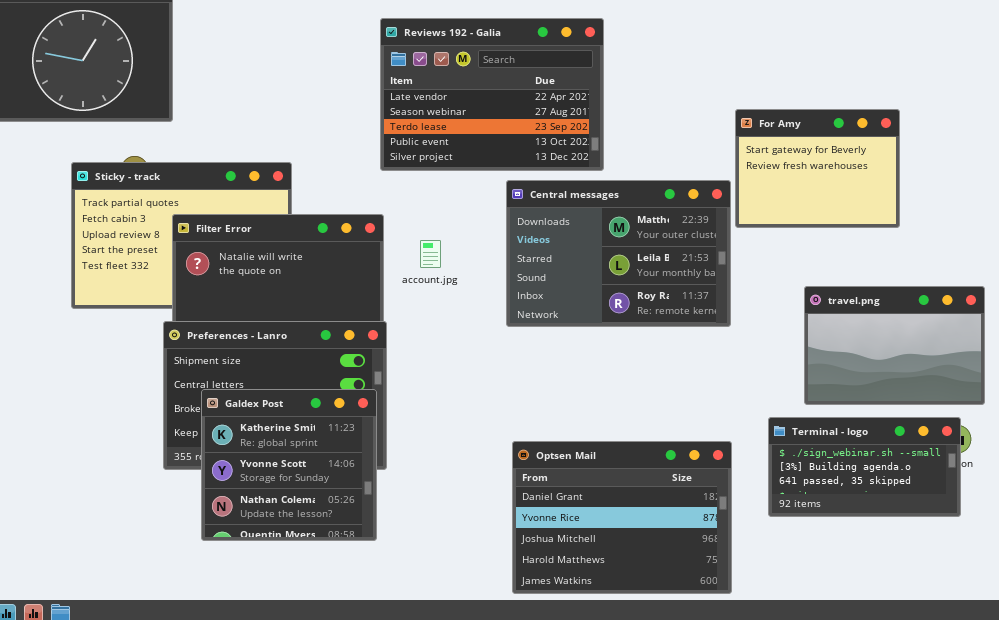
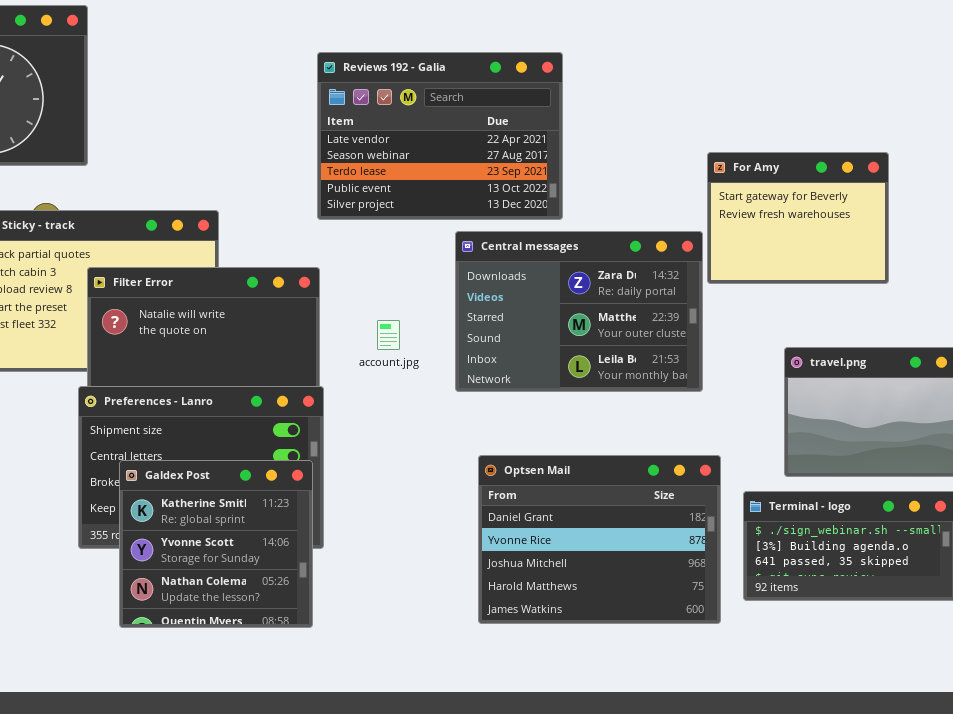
Central messages: [506,180,731,327] -> [455,231,703,392], scrolled up 1 row
account.jpg: [420,240,441,268] -> [377,320,400,350], moved
Optsen Mail: [512,441,732,594] -> [478,455,721,624], moved

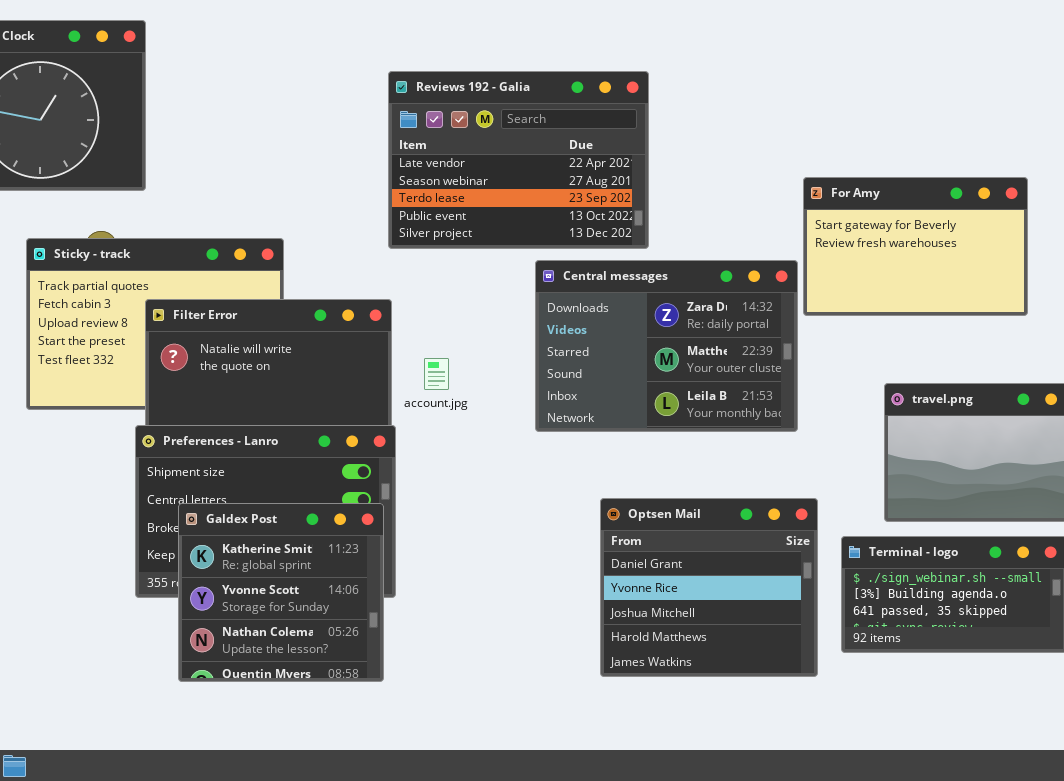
For Amy: [707,152,889,284] -> [803,177,1028,316], resized
account.jpg: [377,320,400,350] -> [424,358,449,390], moved
Optsen Mail: [478,455,721,624] -> [600,498,818,677], resized

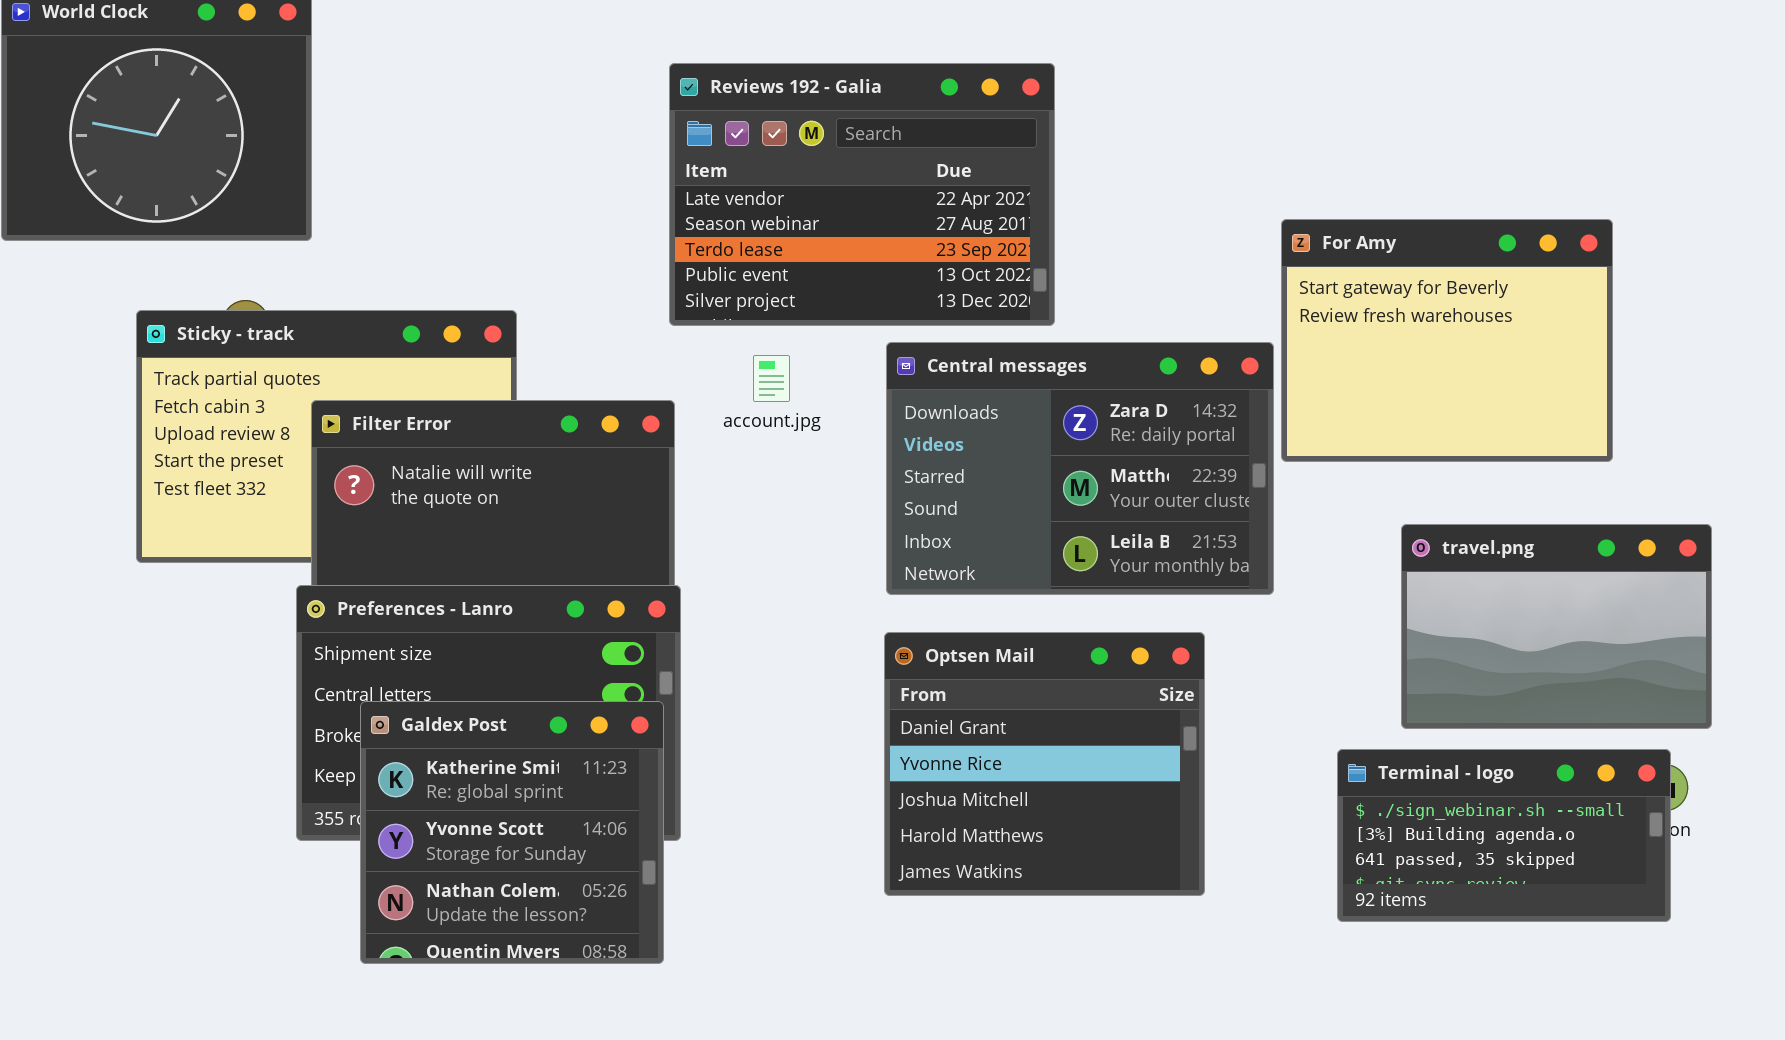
For Amy: [803,177,1028,316] -> [1281,219,1613,462], resized
account.jpg: [424,358,449,390] -> [753,355,790,402], moved
Optsen Mail: [600,498,818,677] -> [884,632,1205,896], moved

